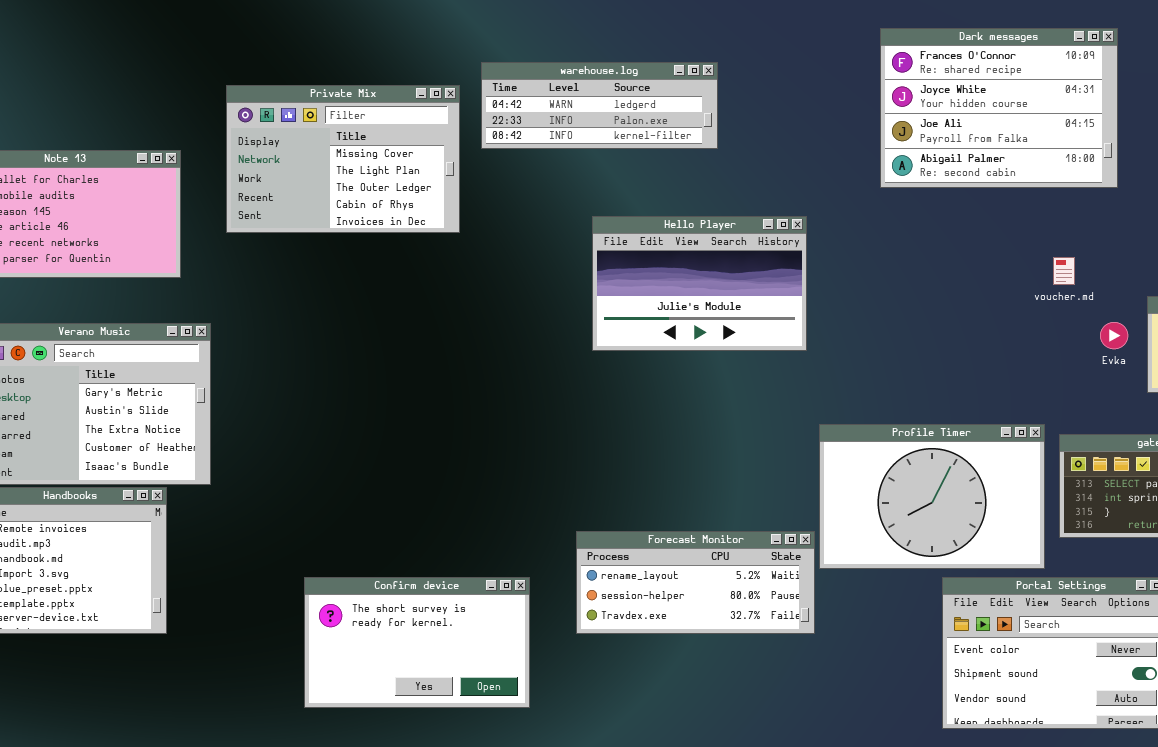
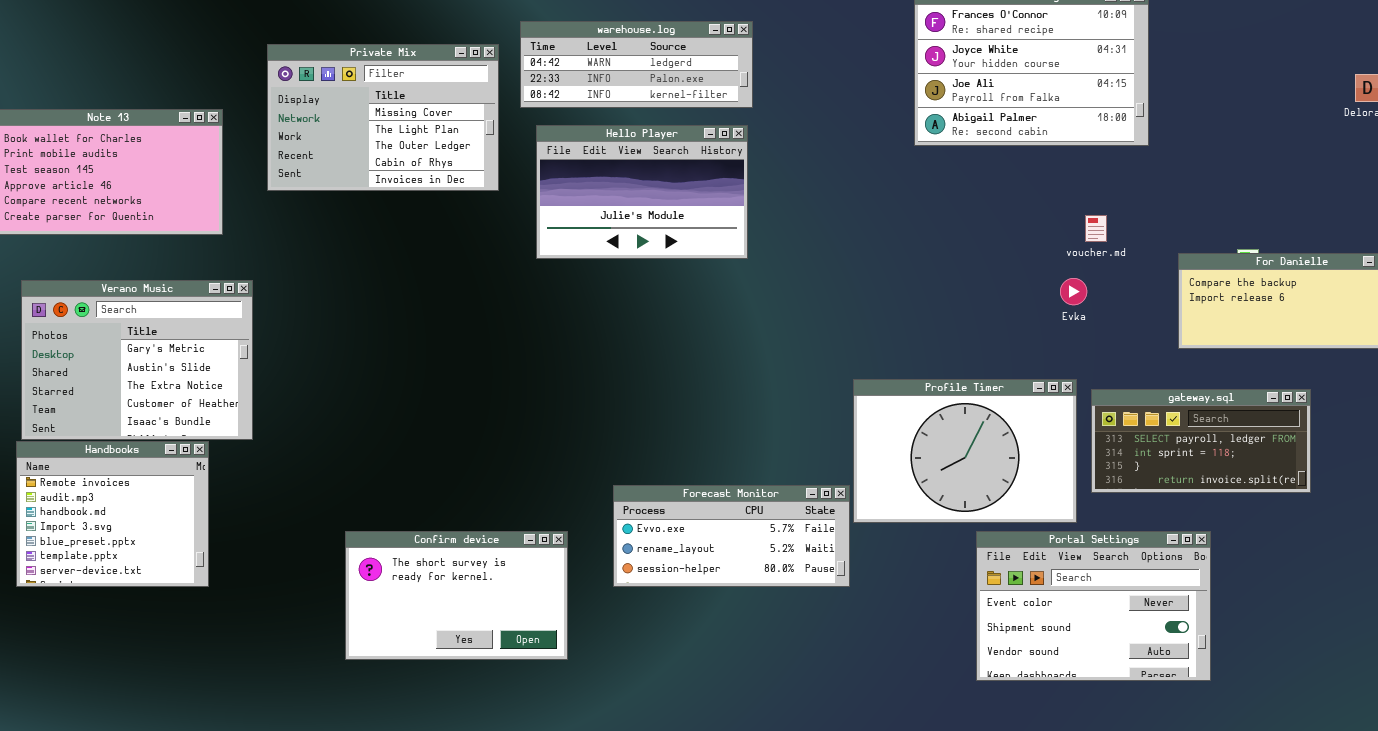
Hello Player: [592,216,807,351] -> [536,125,748,259], moved
Evka: [1100,322,1128,349] -> [1060,278,1087,305], moved
Forecast Monitor: [576,531,815,634] -> [613,485,850,587], scrolled up 1 row

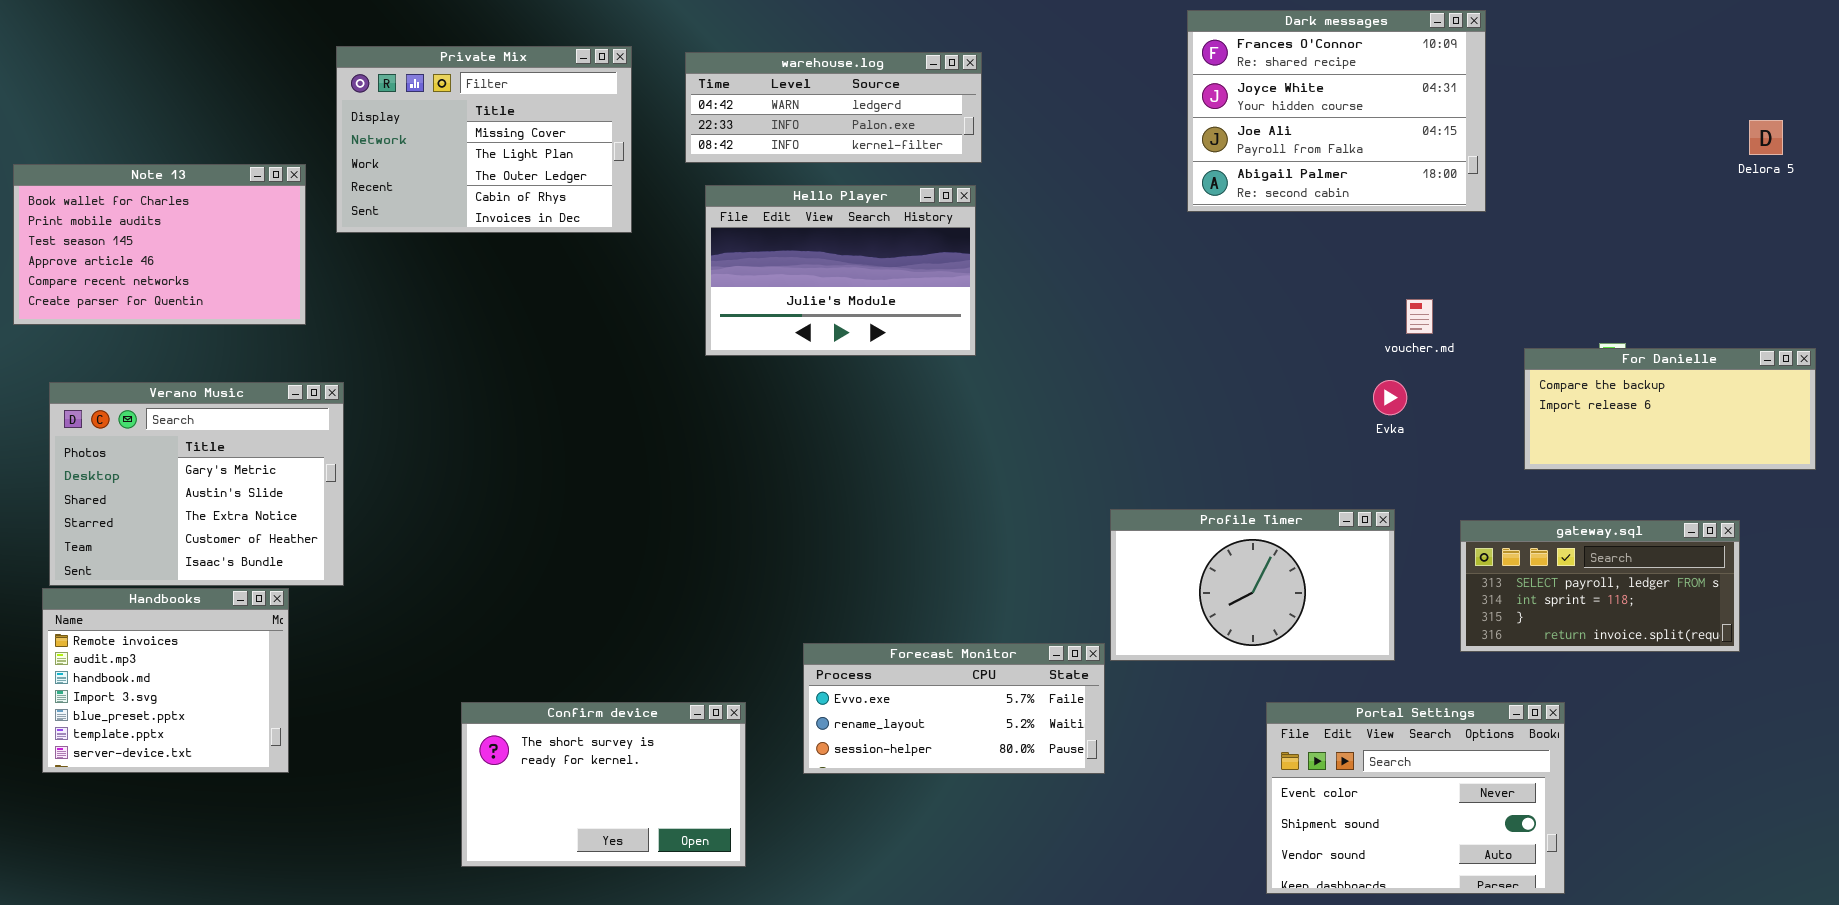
Private Mix: [267,44,499,191] -> [336,46,632,233], moved
Profile Timer: [853,379,1077,523] -> [1110,509,1395,661], resized
gateway.sql: [1091,389,1311,493] -> [1460,520,1740,652], moved

